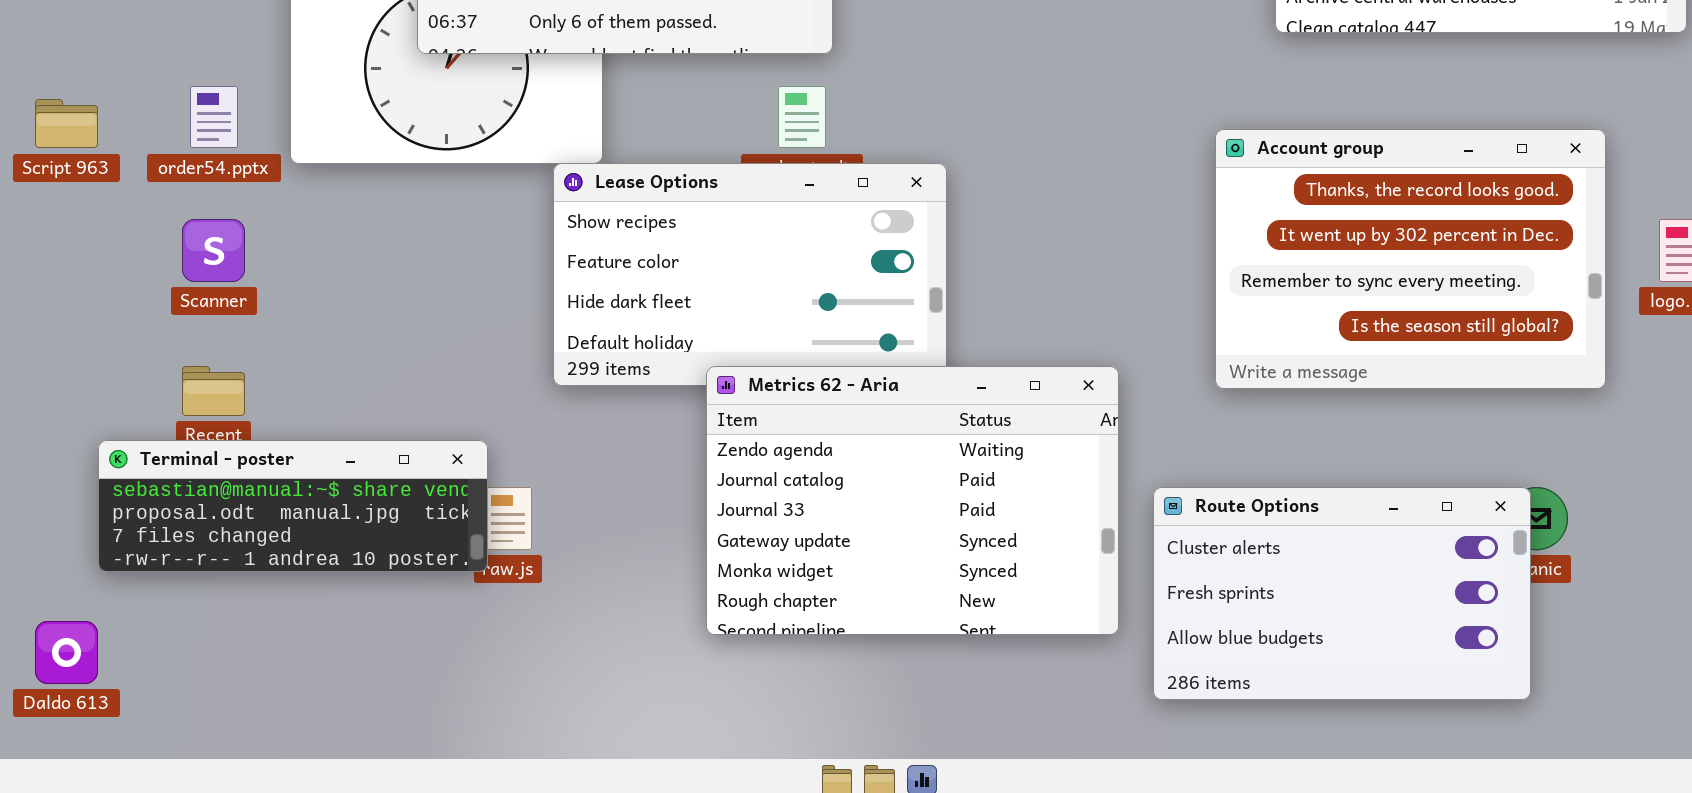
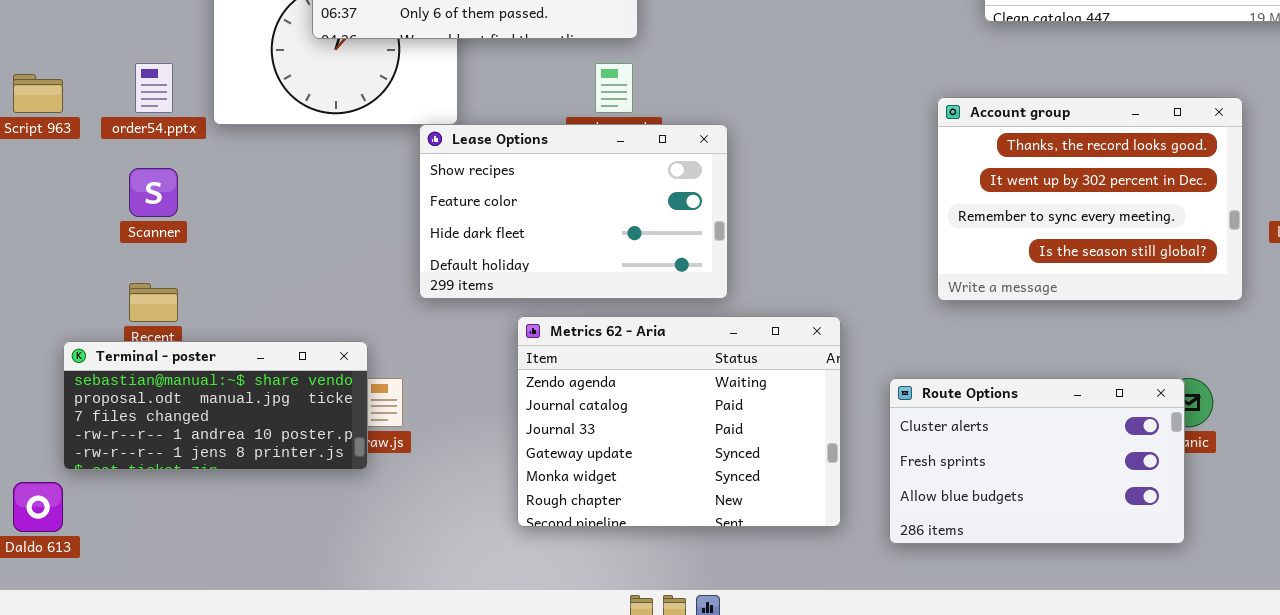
Metrics 62 - Aria: [706,366,1119,635] -> [517,316,841,527], moved
Terminal - poster: [98,440,488,572] -> [63,341,368,470], resized

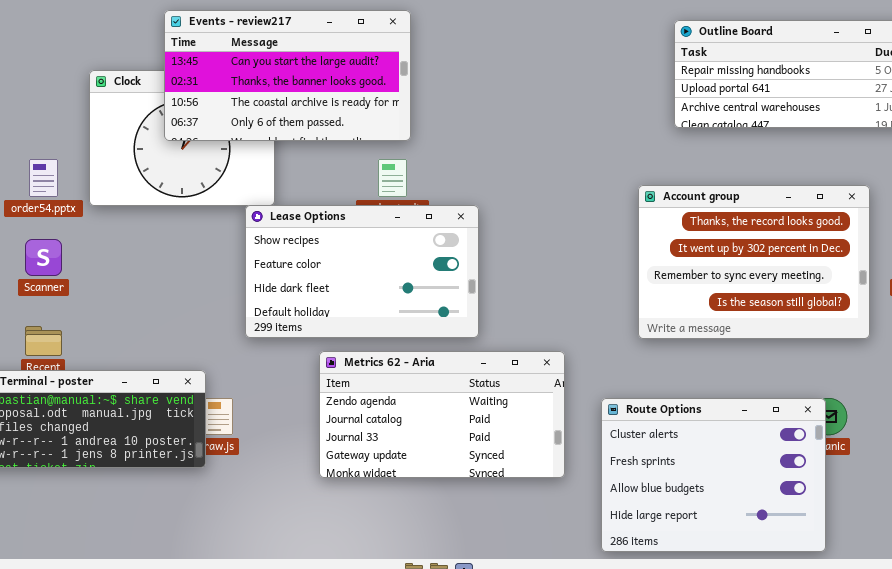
Metrics 62 - Aria: [517,316,841,527] -> [319,351,565,478], resized
Route Options: [889,378,1185,544] -> [601,398,826,552], resized

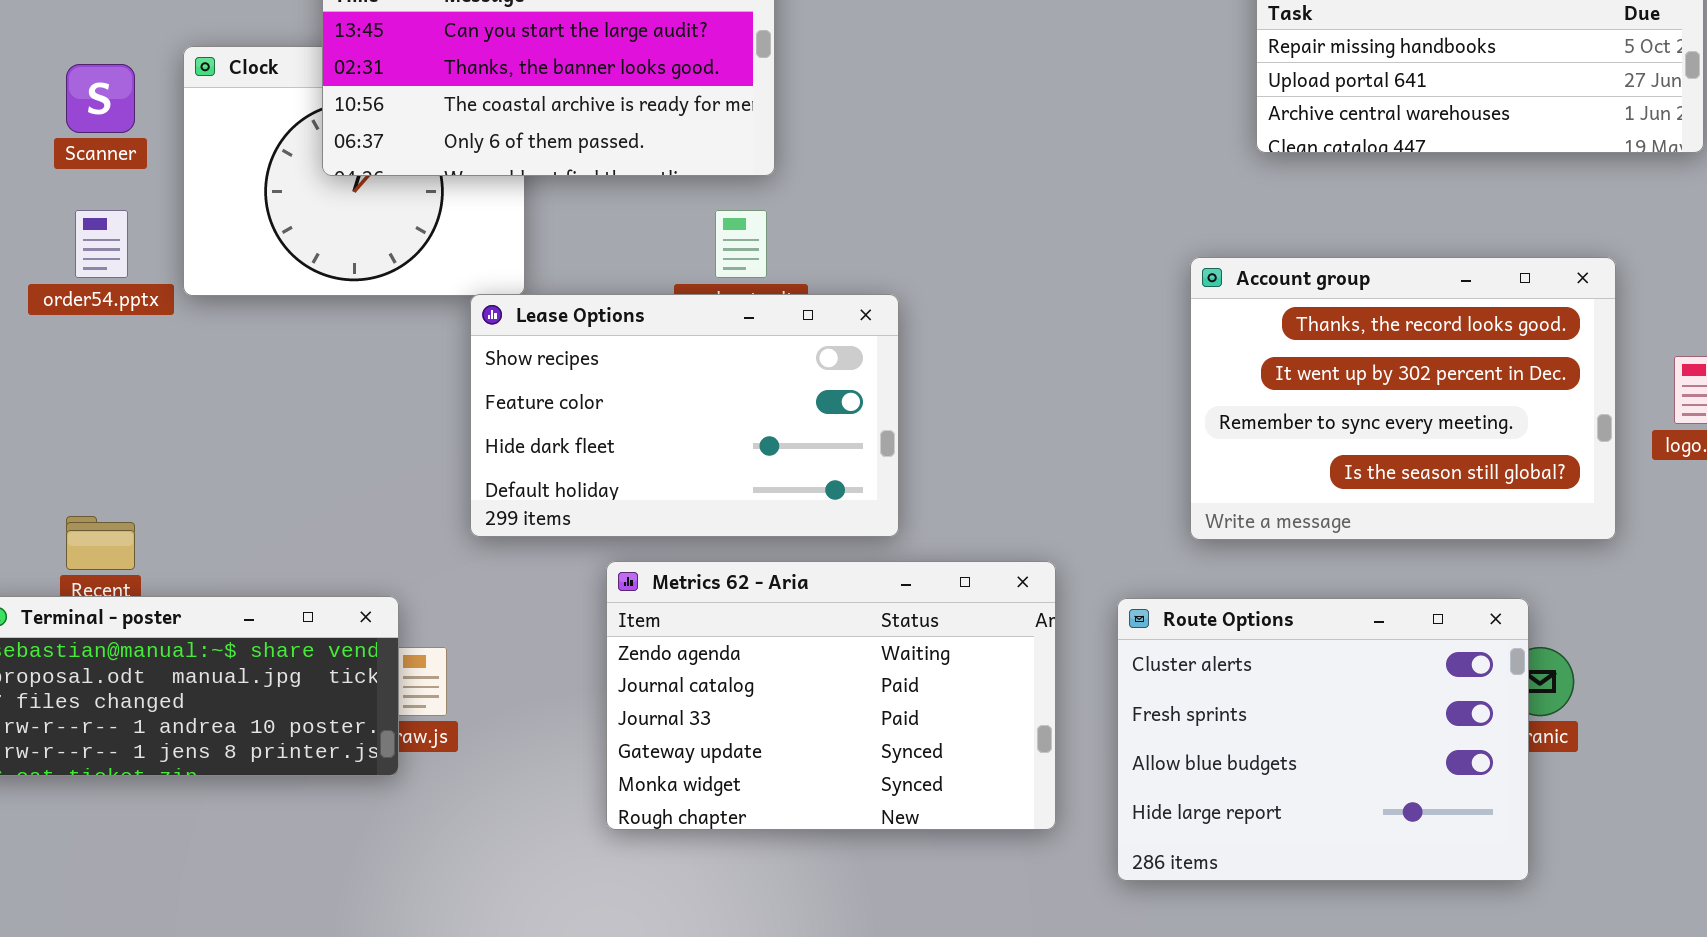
Scanner: [25,239,62,276] -> [66,64,135,133], moved
Metrics 62 - Aria: [319,351,565,478] -> [606,561,1056,830], resized
Route Options: [601,398,826,552] -> [1117,598,1529,881], moved

